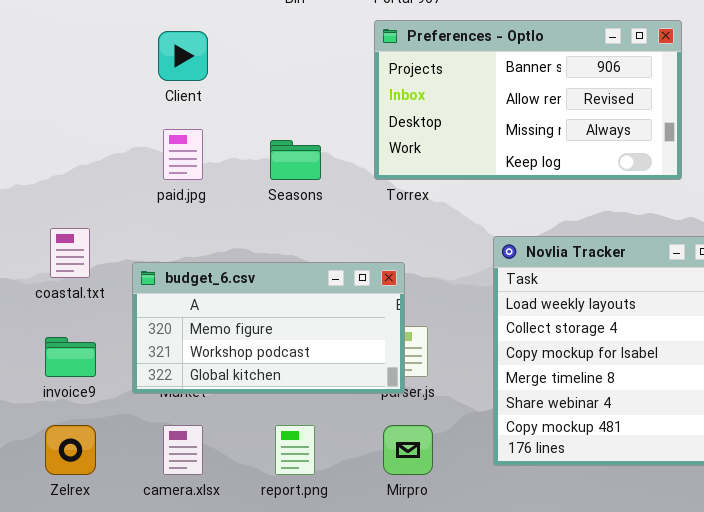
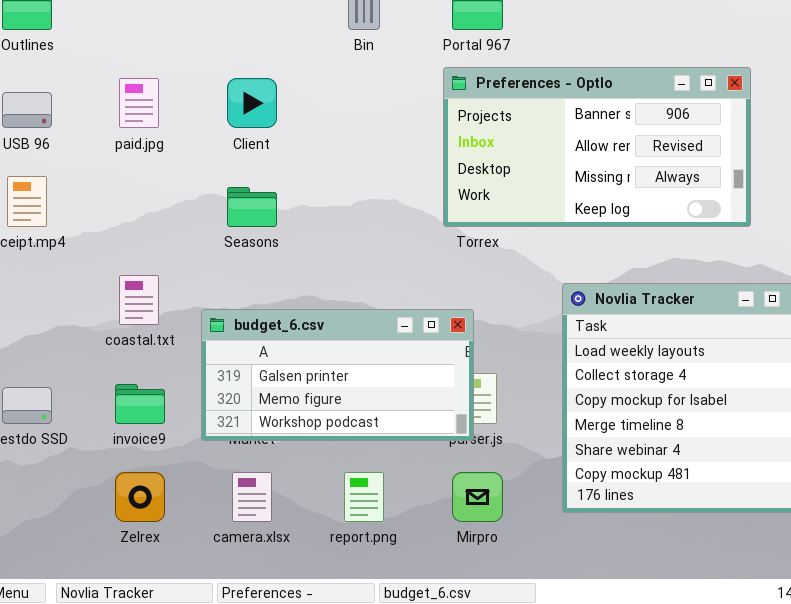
paid.jpg: [163,129,203,180] -> [119,78,159,128], moved
Seasons: [270,140,321,180] -> [227,187,277,227], moved
budget_6.csv: [132,262,405,394] -> [201,309,474,441], scrolled up 1 row

